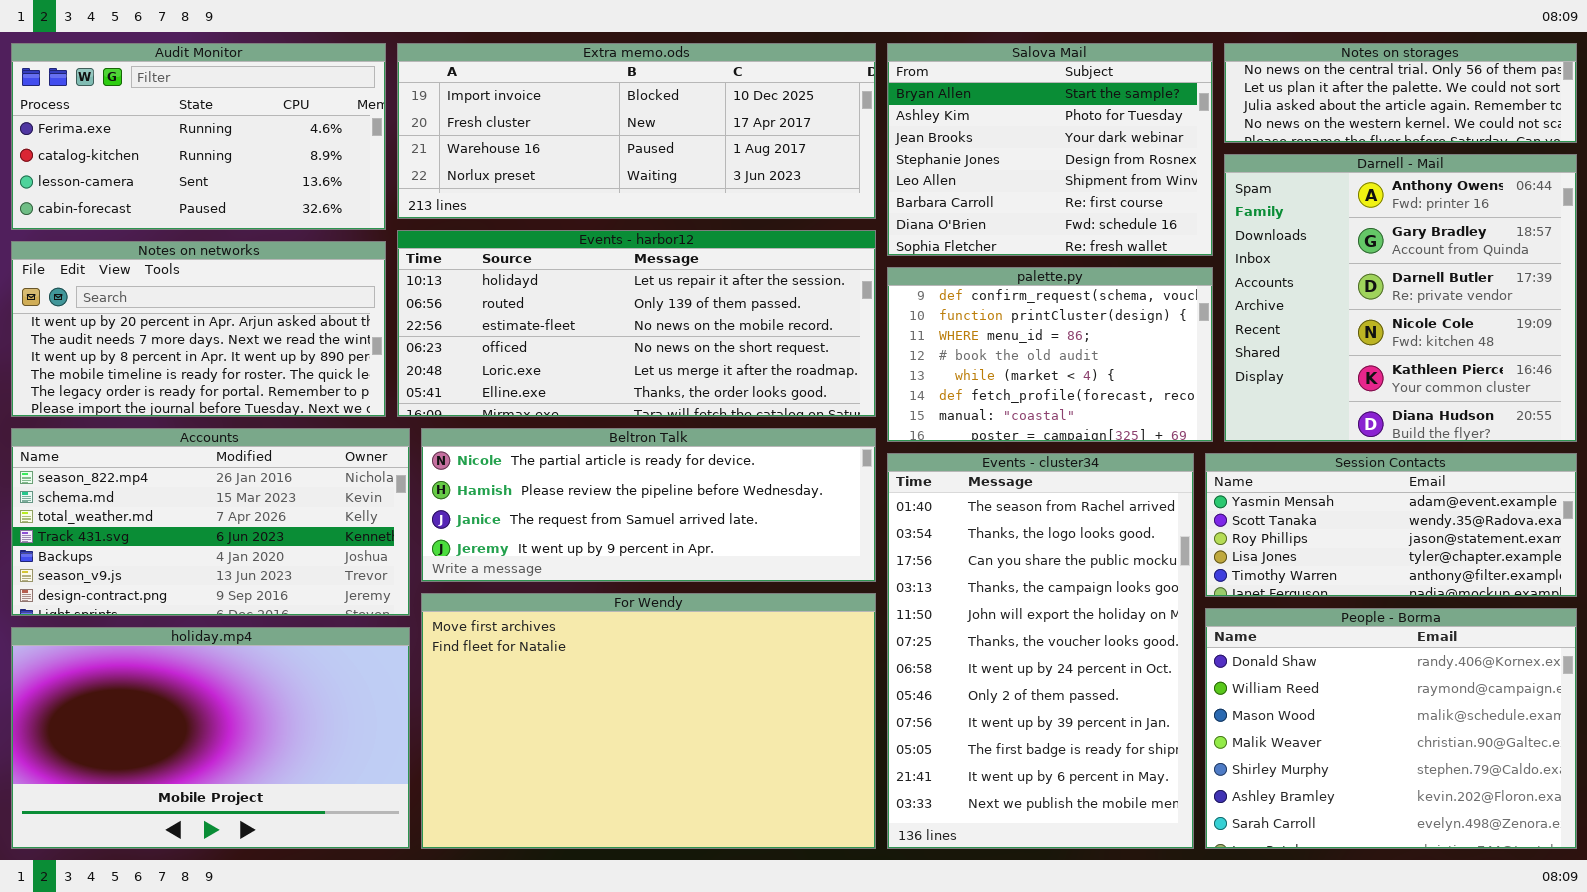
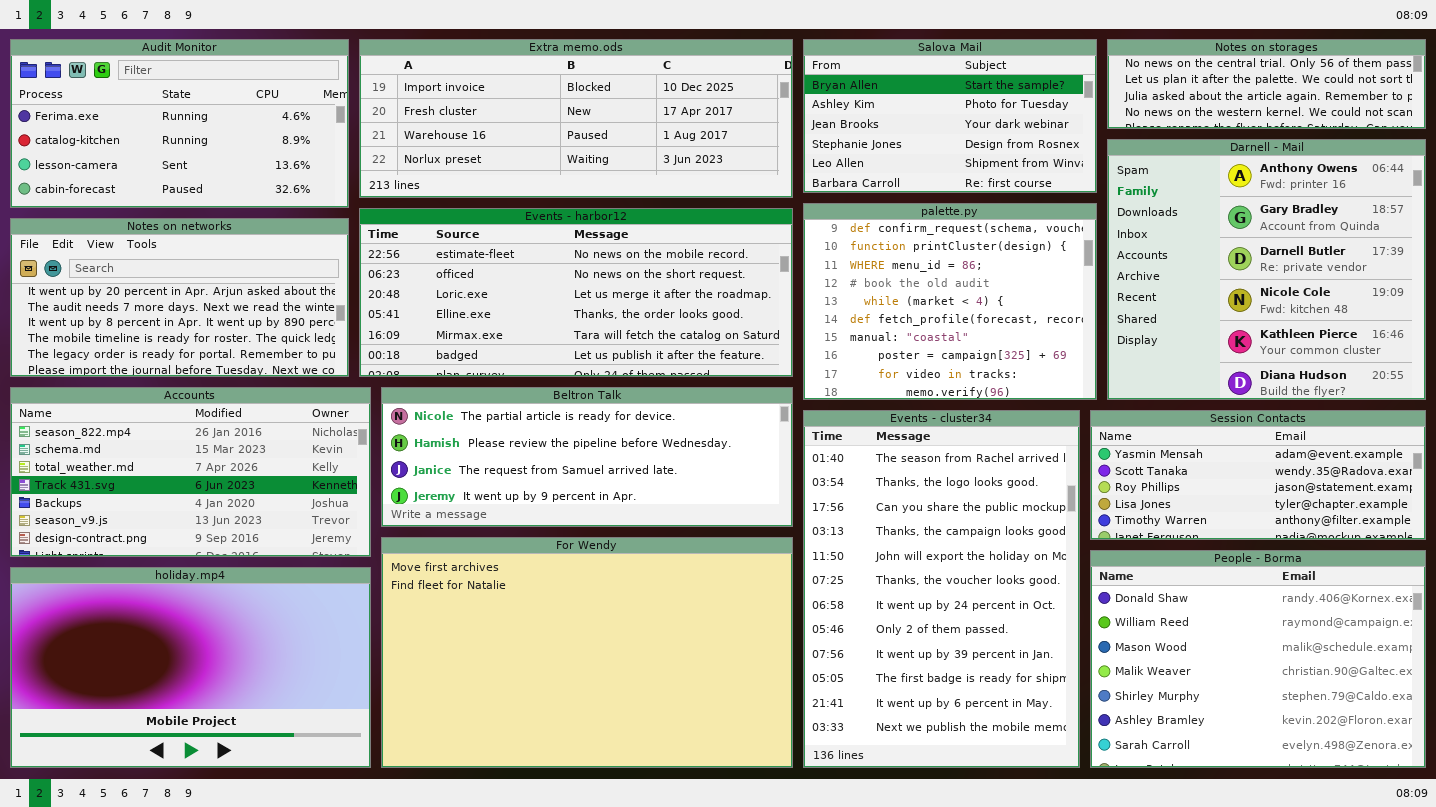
Salova Mail: [887,43,1213,256] -> [803,39,1097,193], resized
Events - harbor12: [397,230,876,417] -> [359,208,793,377], scrolled down 2 rows
palette.py: [887,267,1213,442] -> [803,203,1097,400], resized

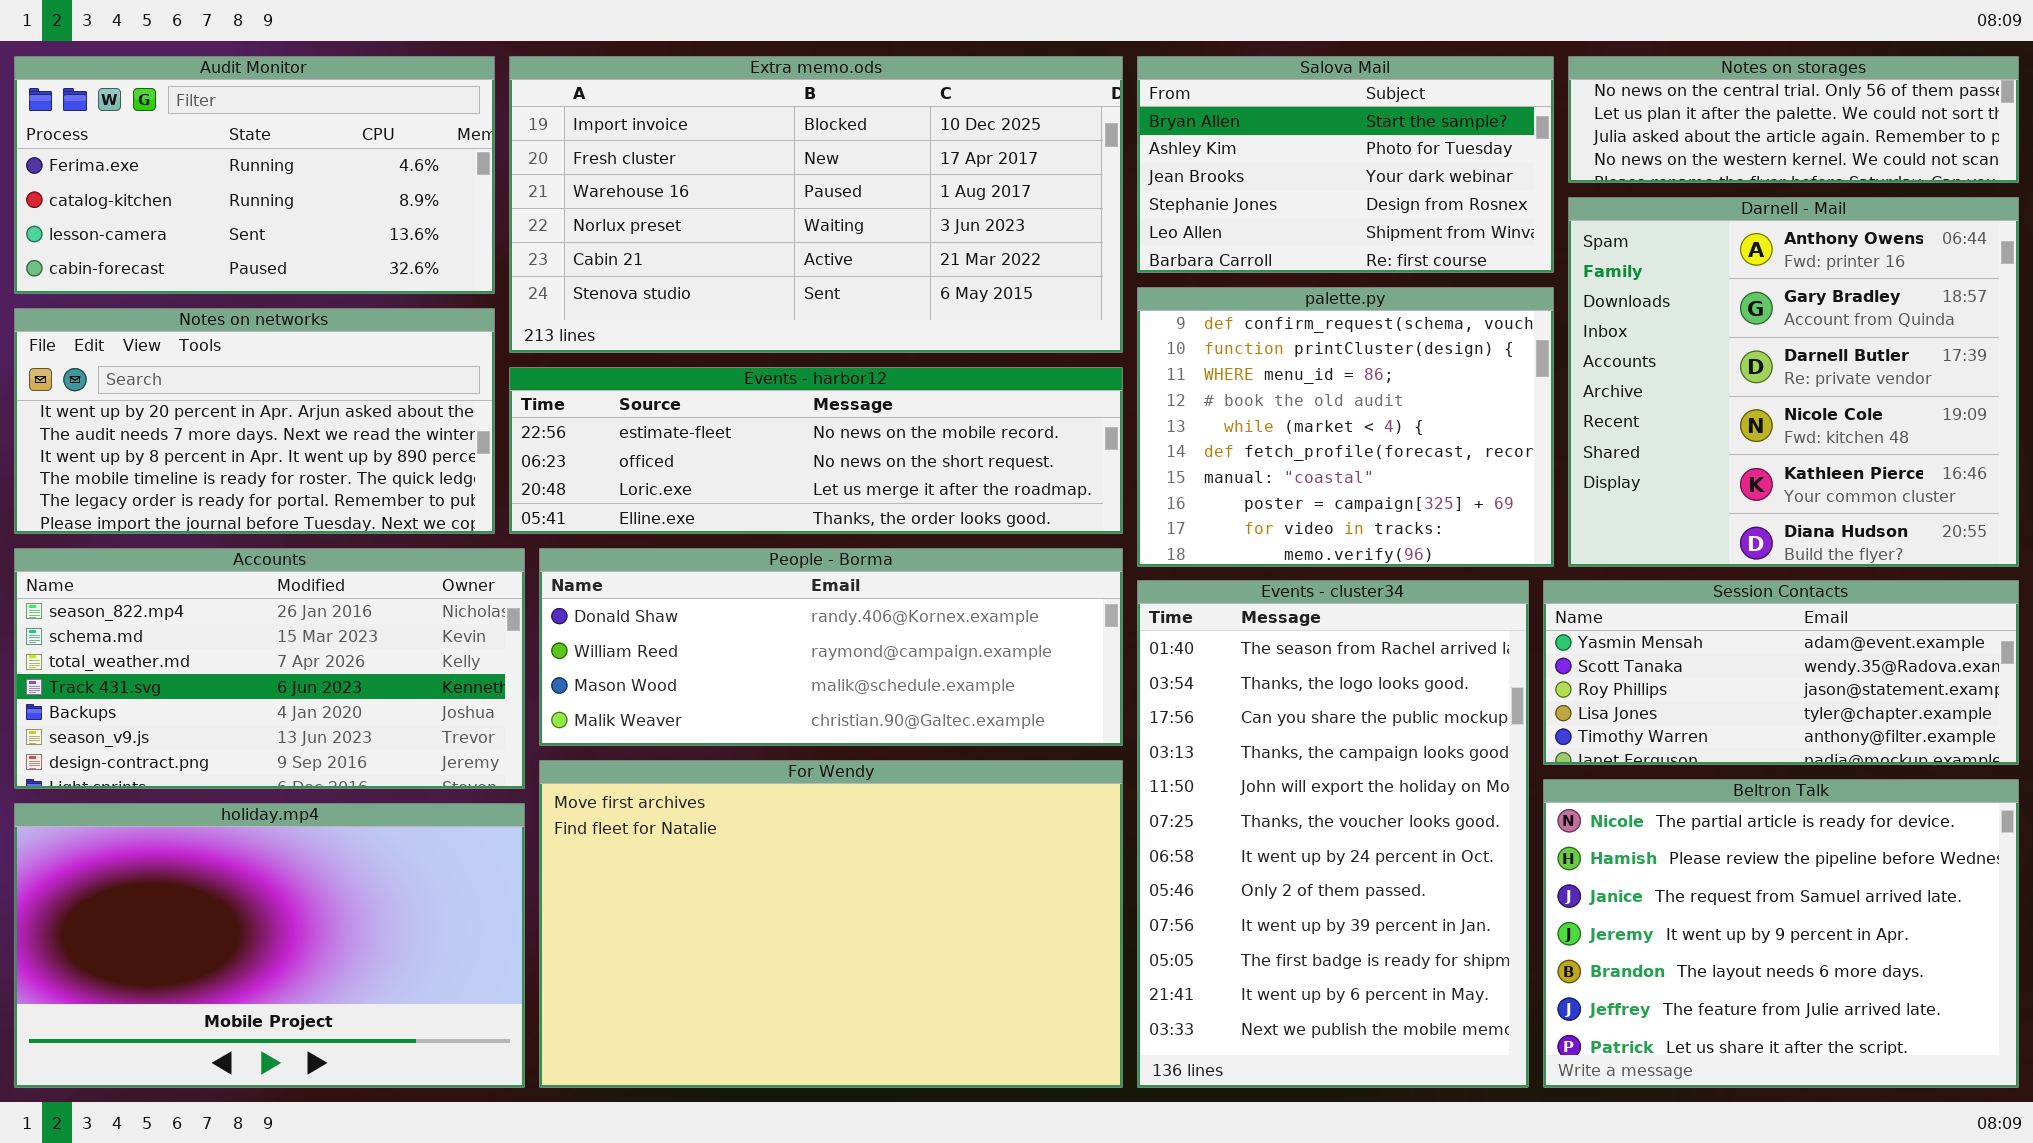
Extra memo.ods: [359,39,793,198] -> [509,56,1123,353], resized
Events - harbor12: [359,208,793,377] -> [509,367,1123,534], resized
Beltron Talk: [381,387,793,527] -> [1543,779,2019,1088], moved, resized
People - Borma: [1090,550,1426,768] -> [539,548,1123,746], moved, resized

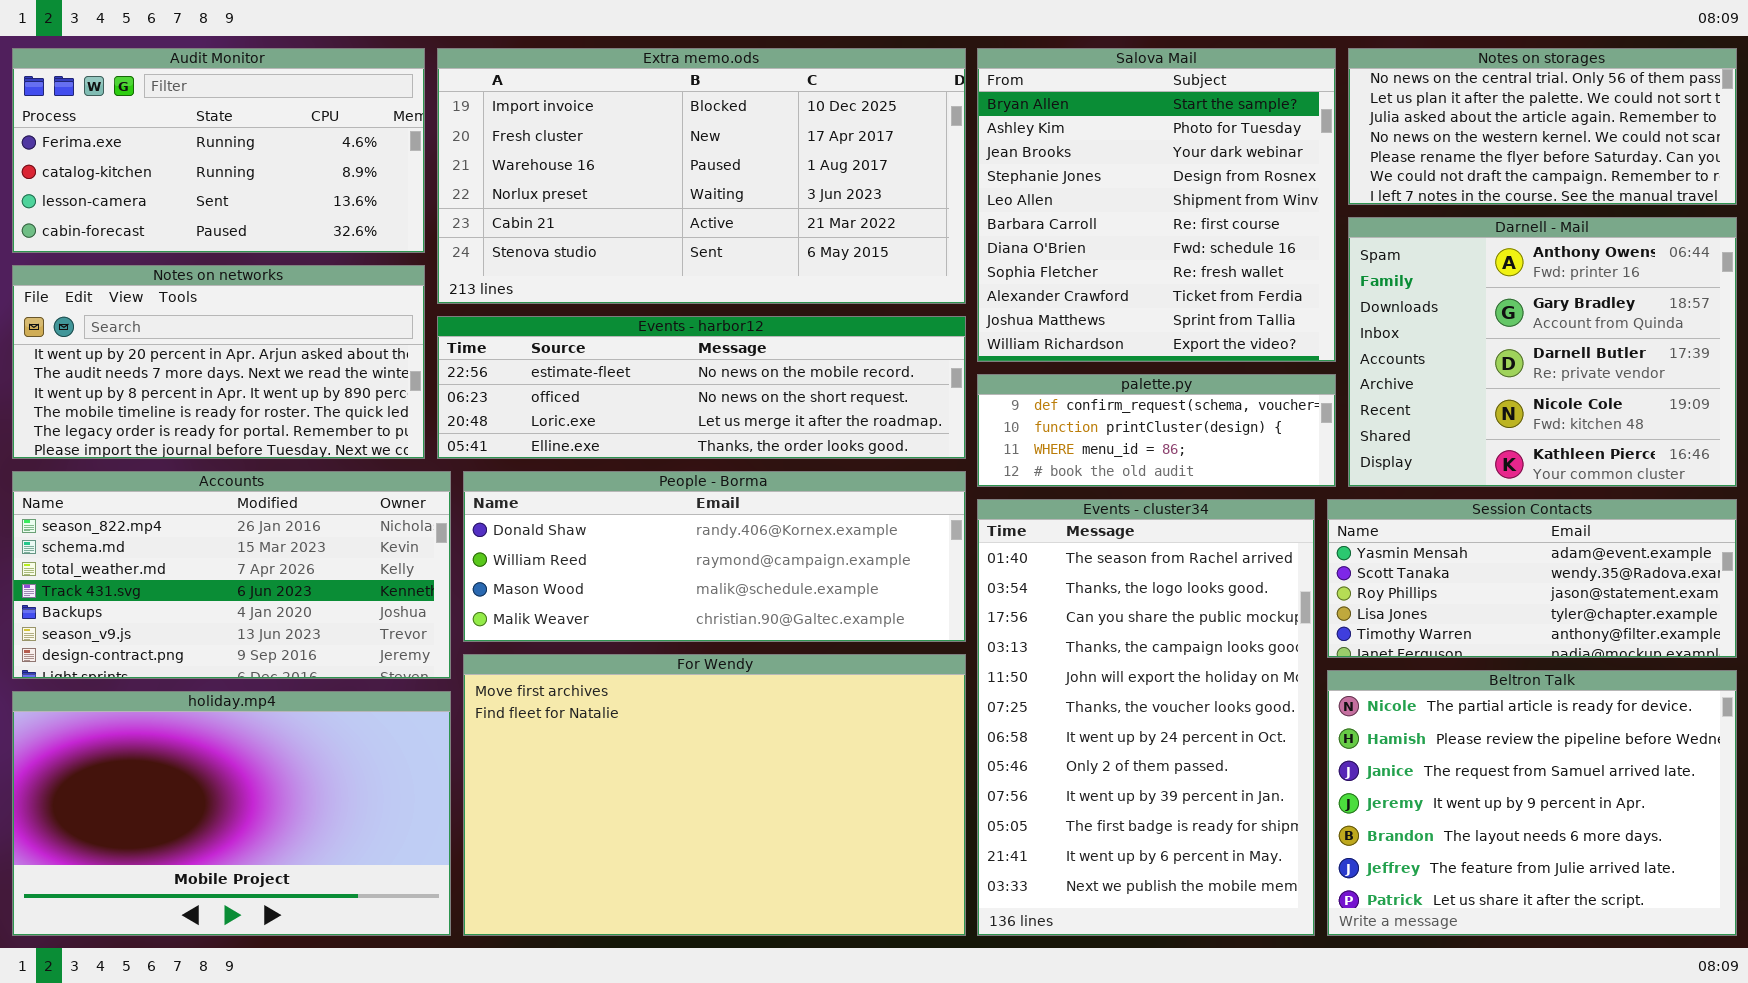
Salova Mail: [1137,56,1554,273] -> [977,48,1336,362], resized
Notes on storages: [1568,56,2019,183] -> [1348,48,1737,205], resized
Darnell - Mail: [1568,197,2019,567] -> [1348,217,1737,487], resized
palette.py: [1137,287,1554,567] -> [977,374,1336,487], resized

